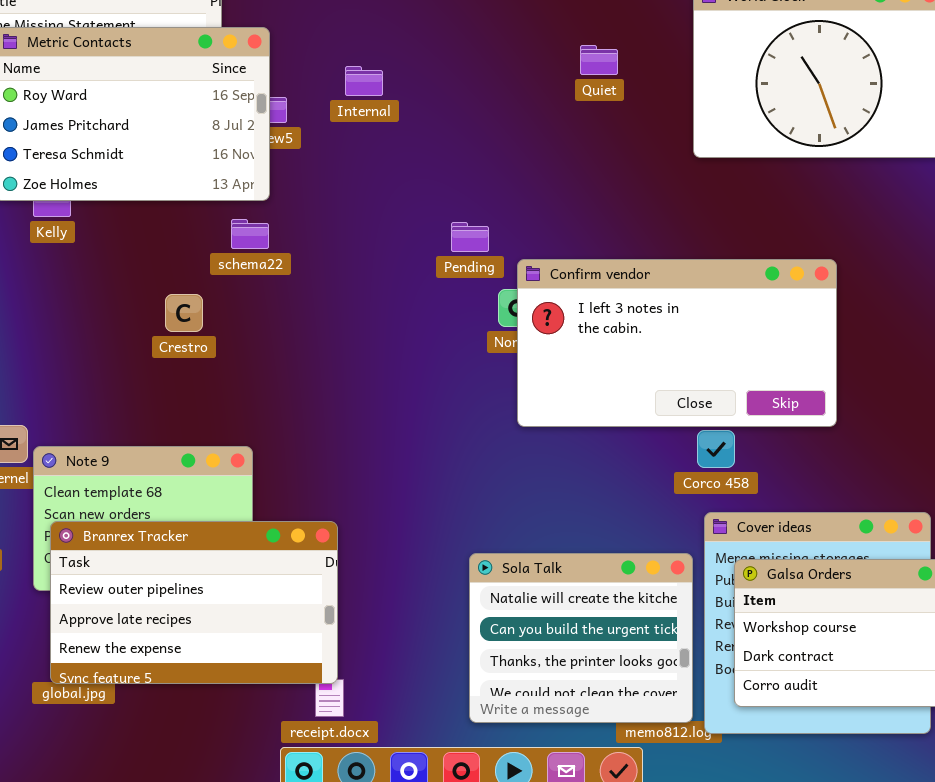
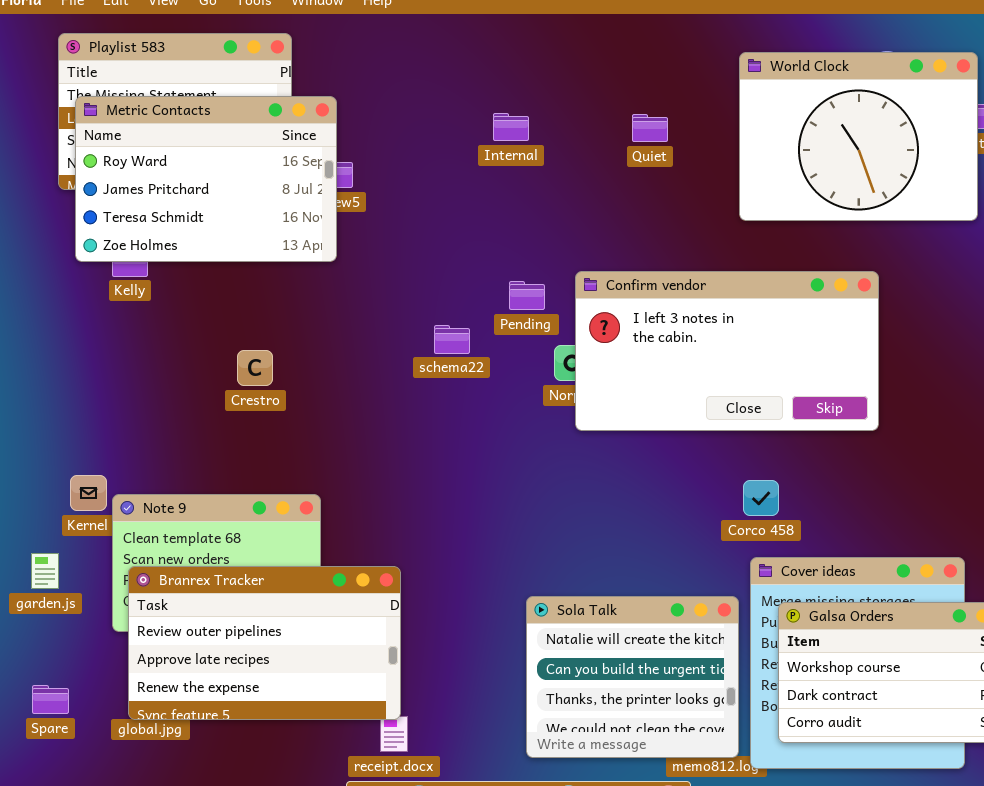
Internal: [345,66,383,96] -> [493,113,529,141], moved
schema22: [231,219,269,249] -> [434,325,470,354], moved
Confirm vendor: [517,259,837,427] -> [575,271,879,431], moved

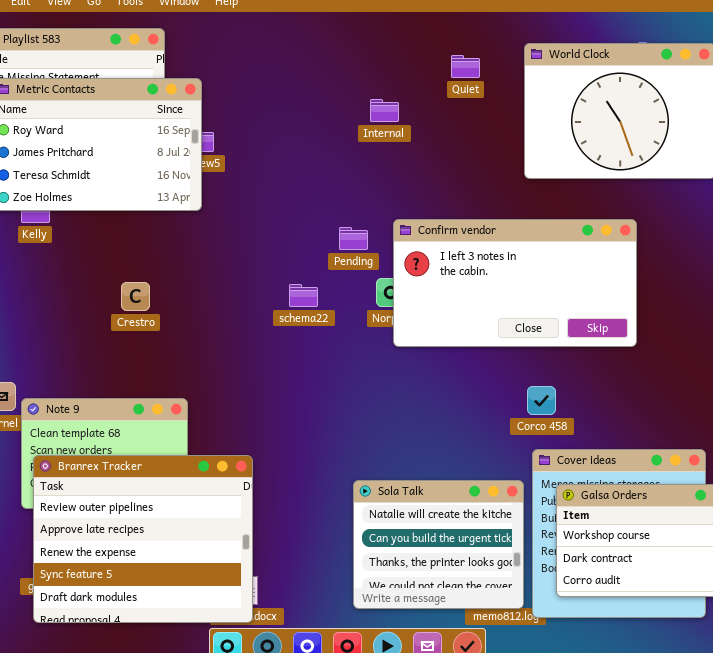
Internal: [493,113,529,141] -> [370,99,399,122], moved
Quiet: [632,114,668,142] -> [451,55,480,78], moved
schema22: [434,325,470,354] -> [289,284,318,307], moved
Branrex Tracker: [128,566,401,720] -> [33,455,253,623], resized

